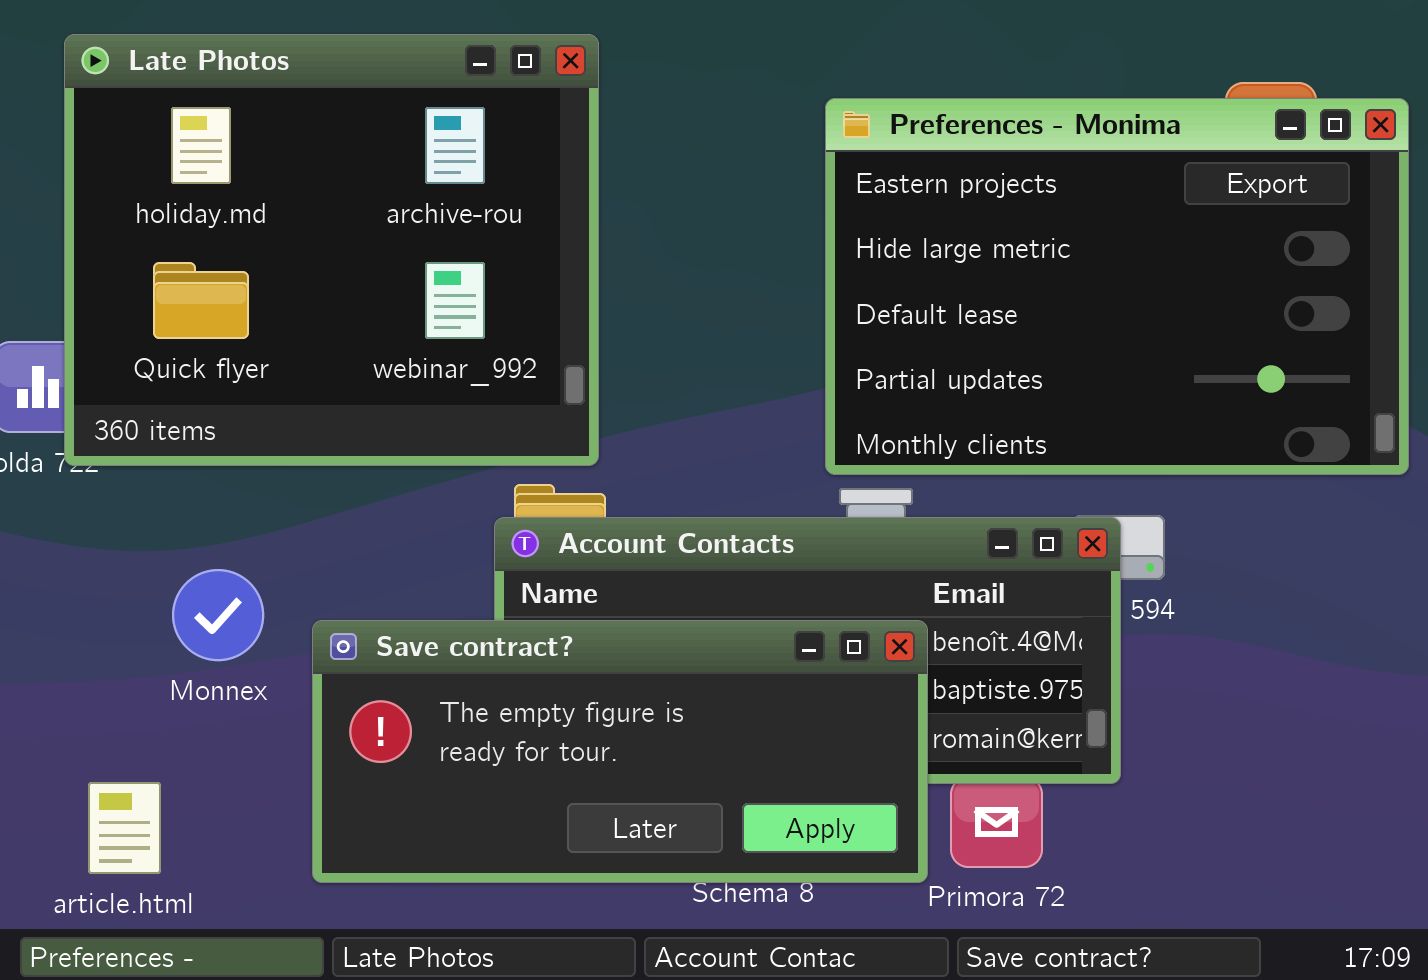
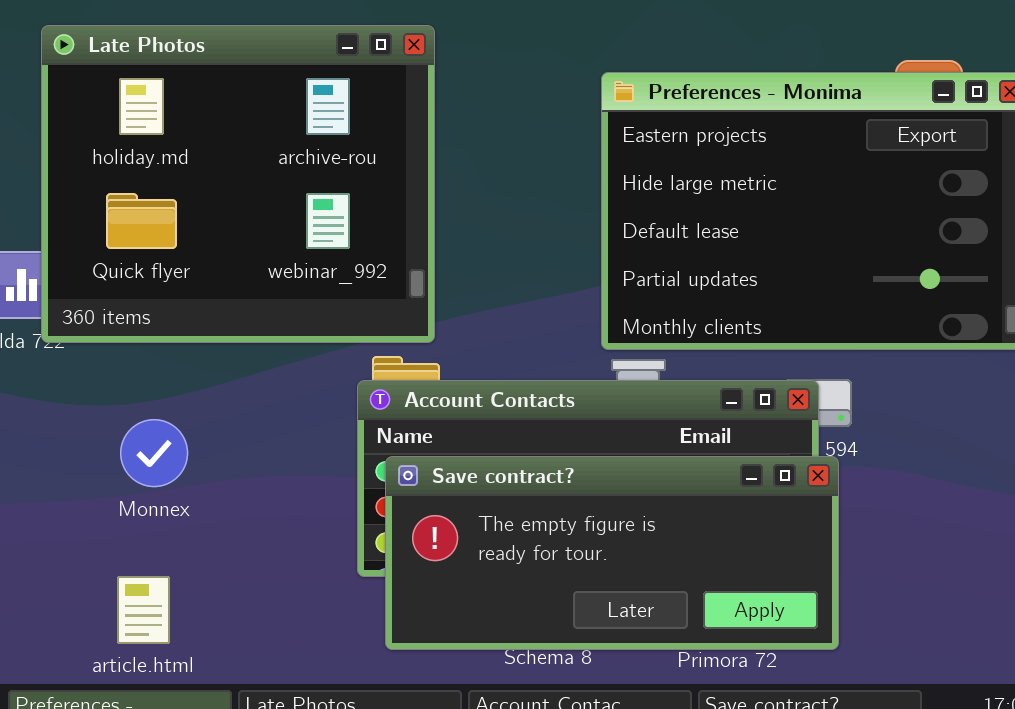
Save contract?: [312,620,928,883] -> [385,456,839,650], moved
article.html: [88,782,161,874] -> [117,576,170,644], moved

